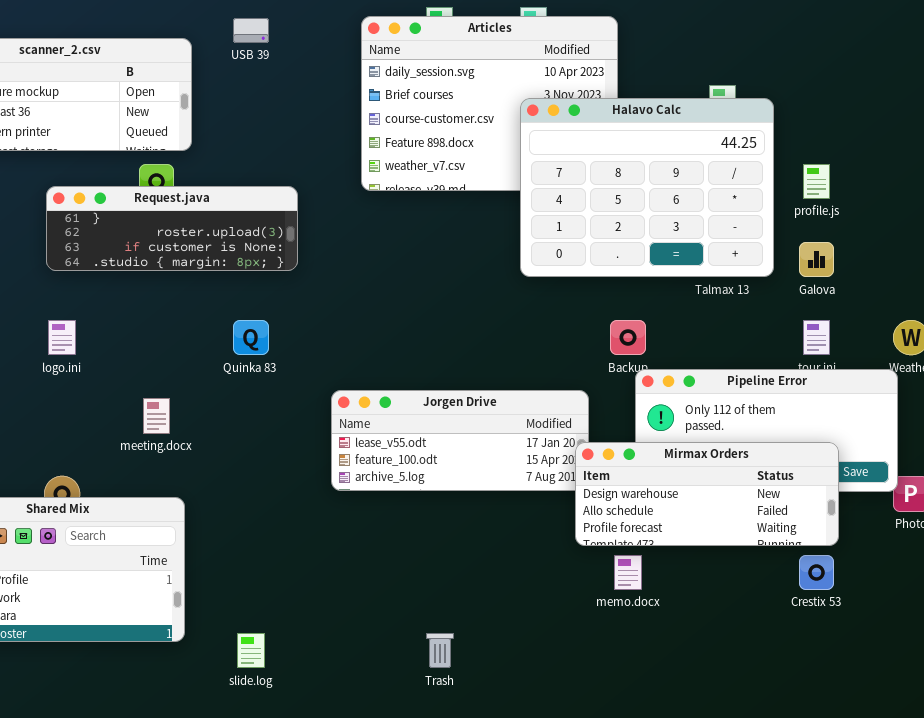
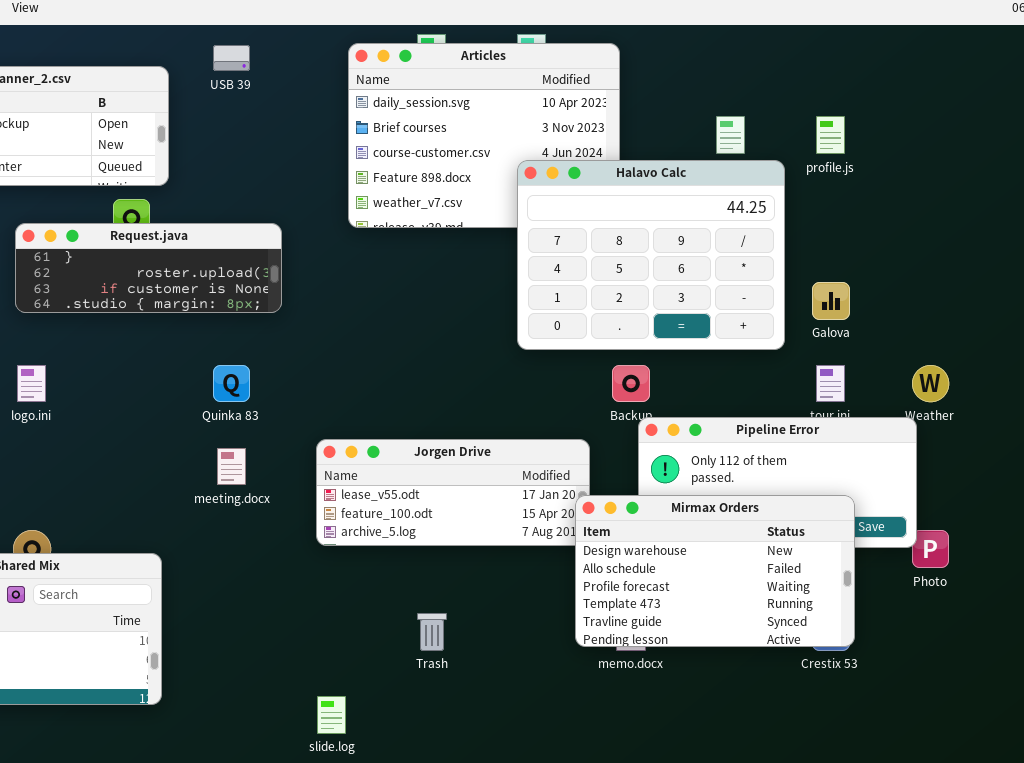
Halavo Calc: [520,98,774,277] -> [517,160,785,350], moved
profile.js: [803,164,830,199] -> [816,116,845,154], moved
meeting.docx: [143,398,170,434] -> [217,448,246,485], moved
Mirmax Orders: [575,442,839,546] -> [575,495,855,647], resized
slide.log: [237,633,265,668] -> [317,696,346,734], moved
Trash: [426,633,454,668] -> [417,613,447,651], moved

